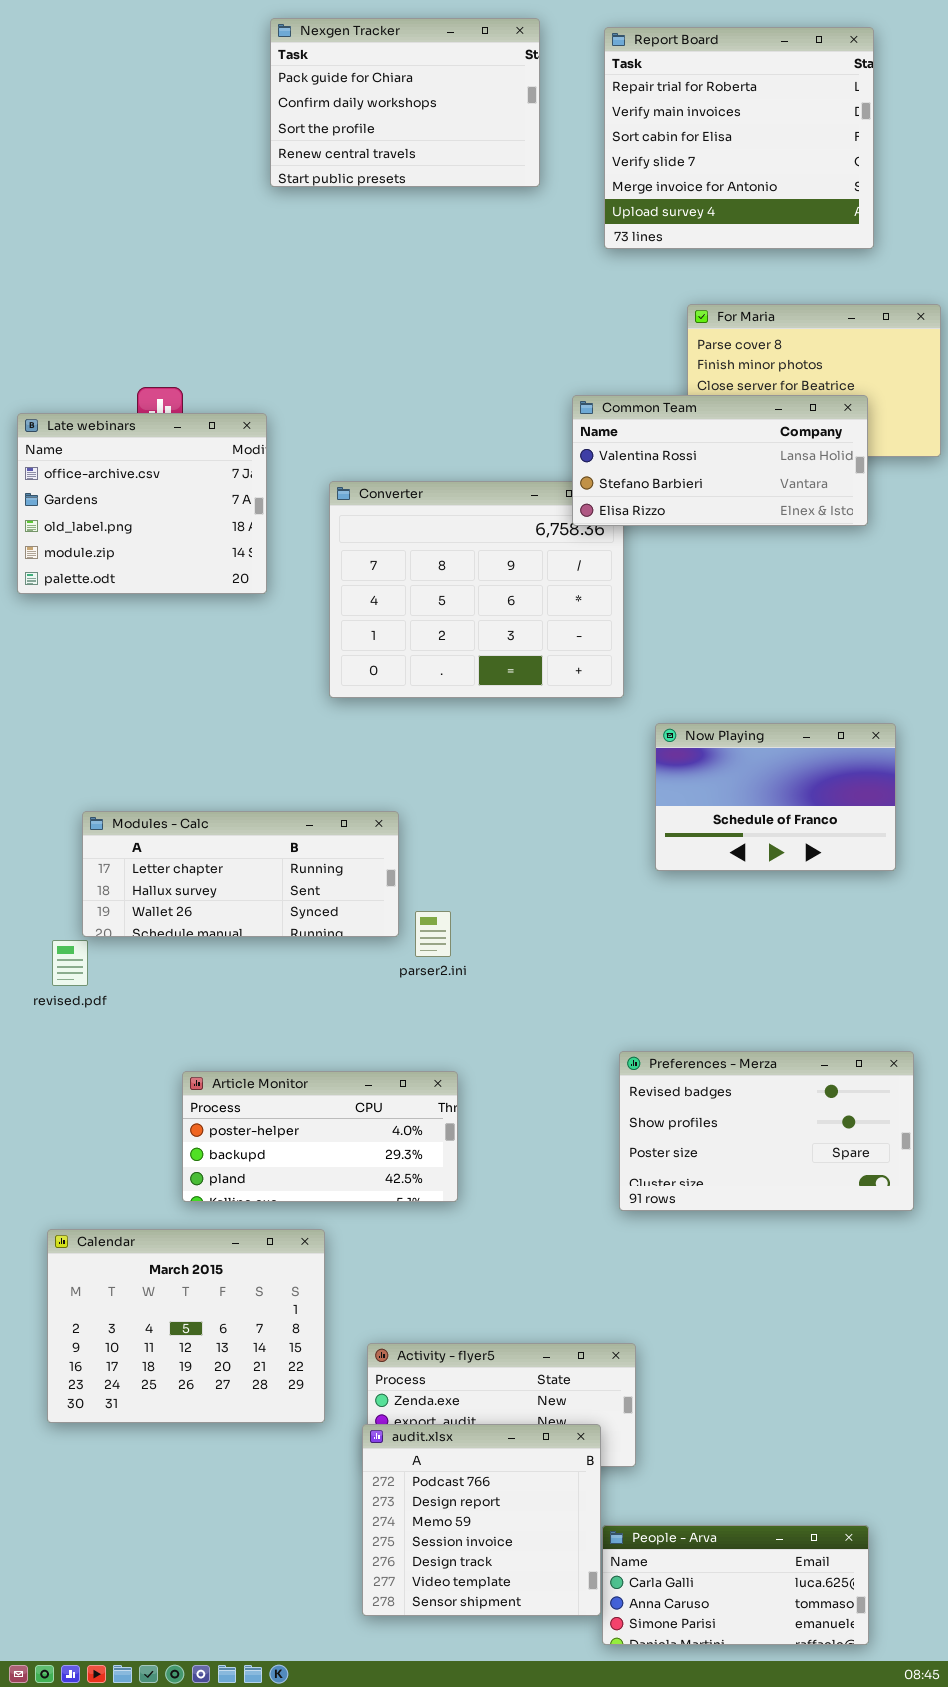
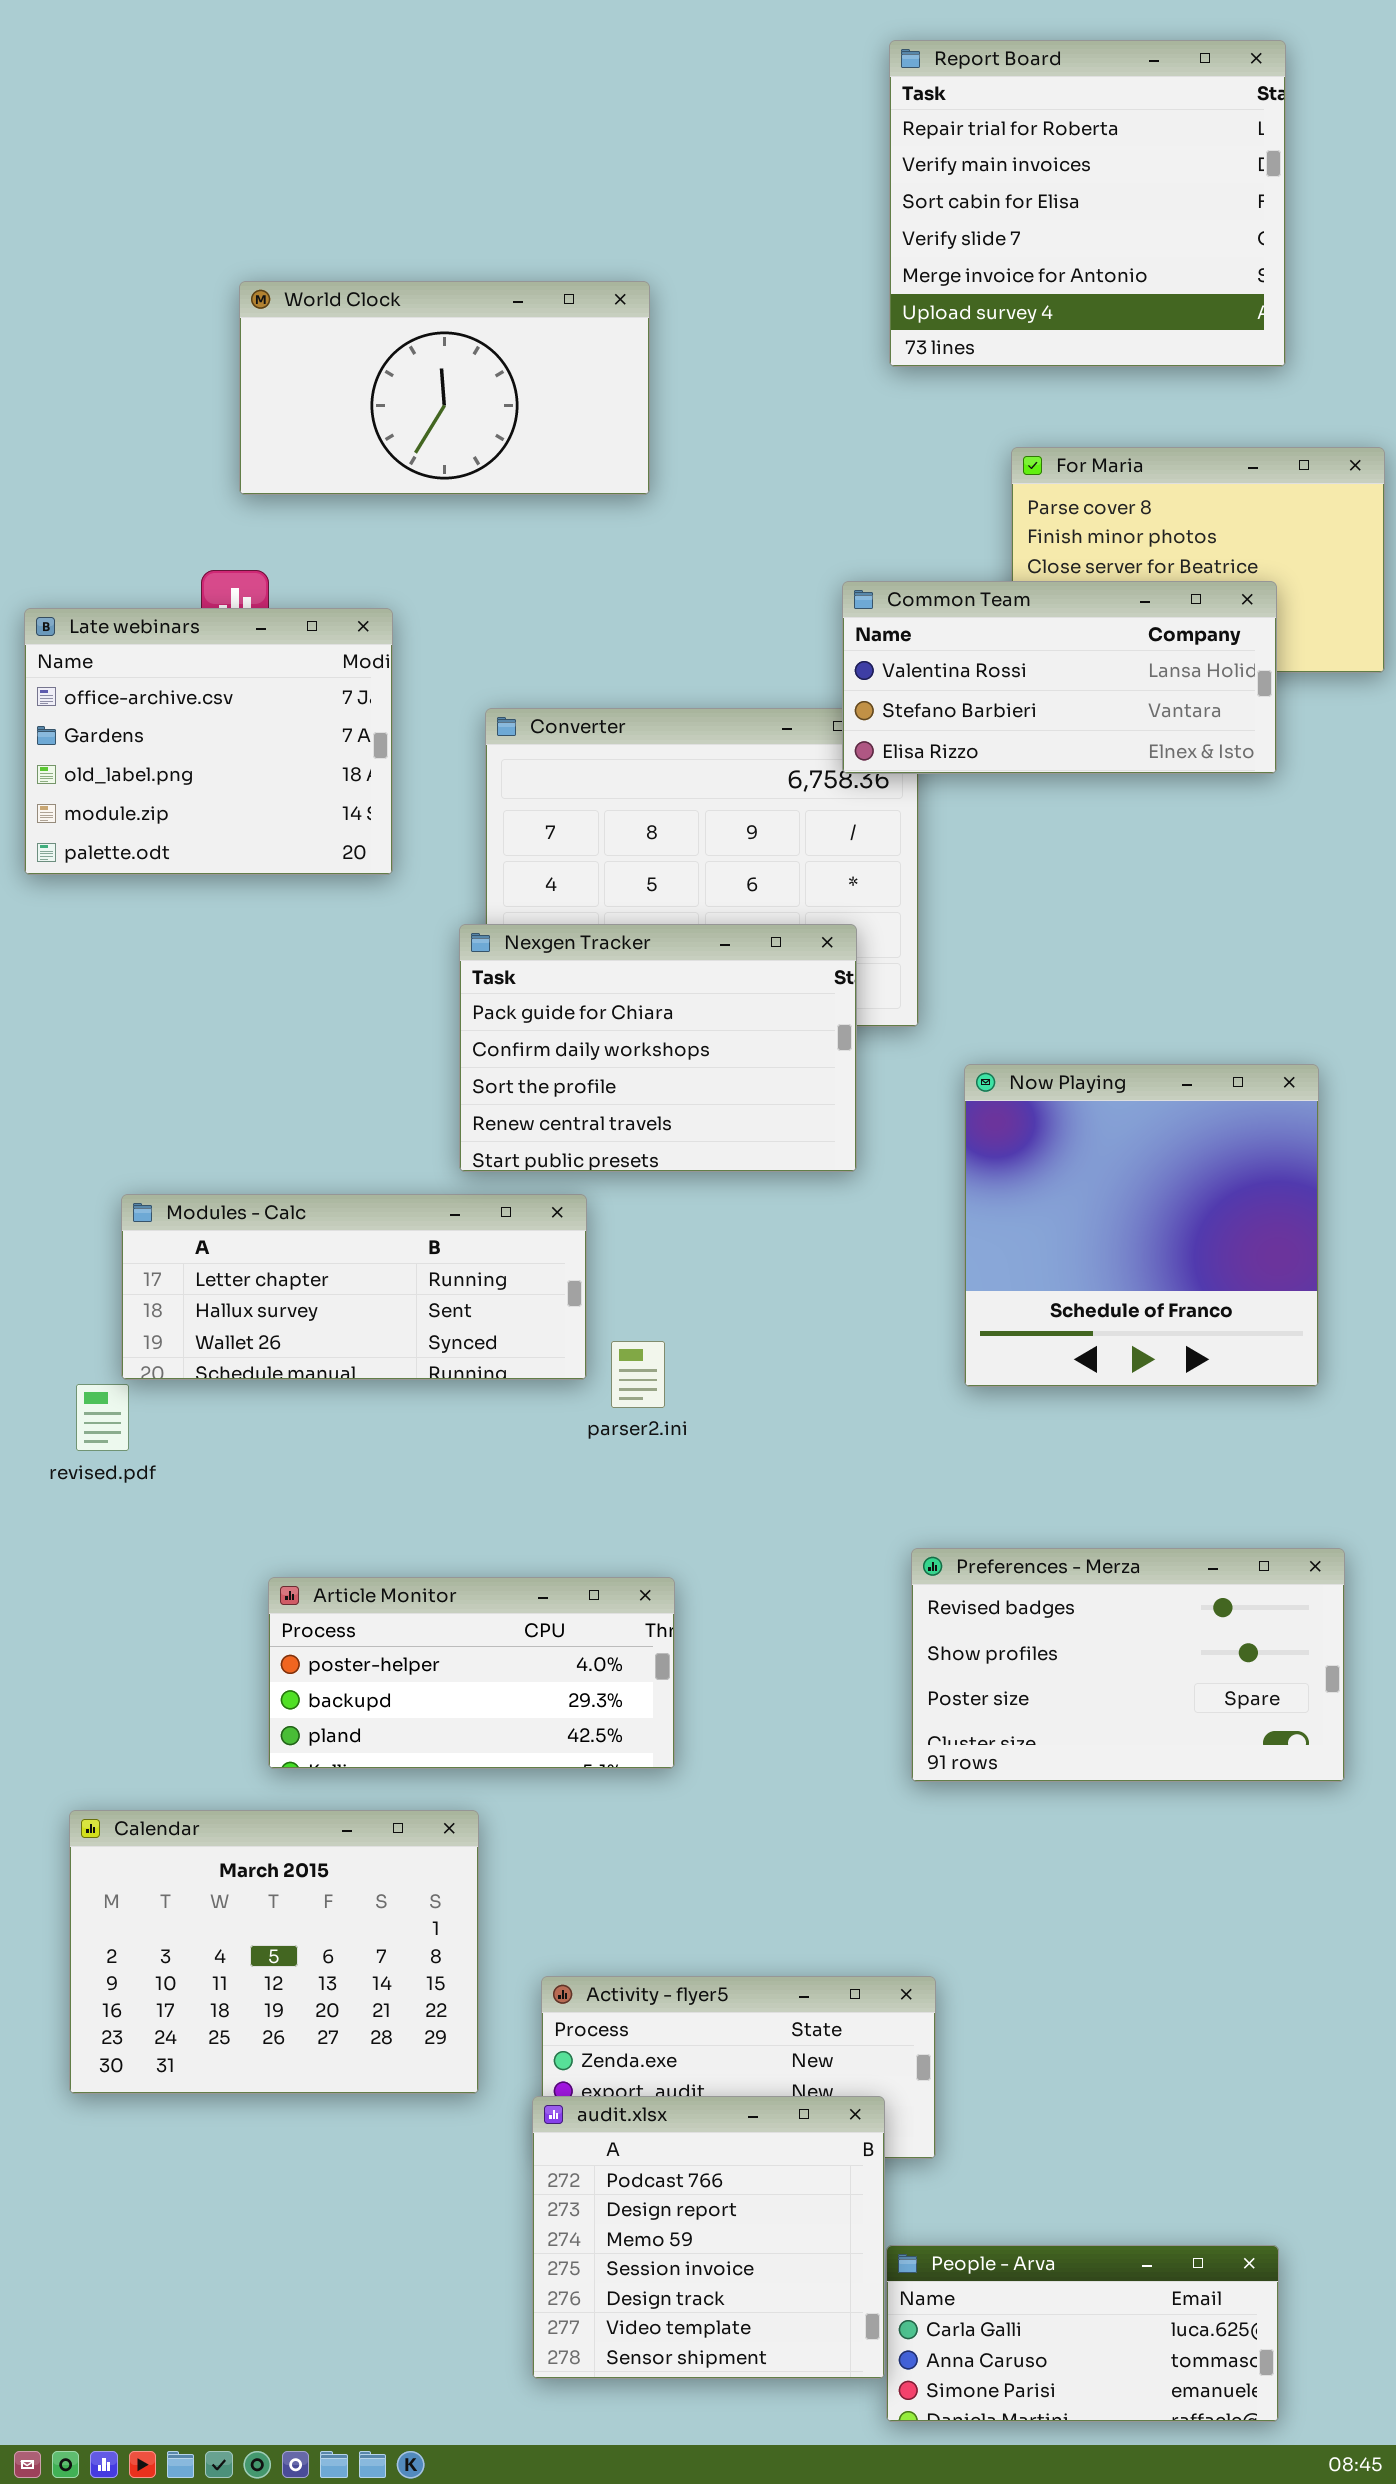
Nexgen Tracker: [270,18,540,187] -> [459,924,857,1172], moved
World Clock: none -> [239,281,650,495], opened
Now Playing: [655,723,896,871] -> [964,1064,1319,1387], resized

